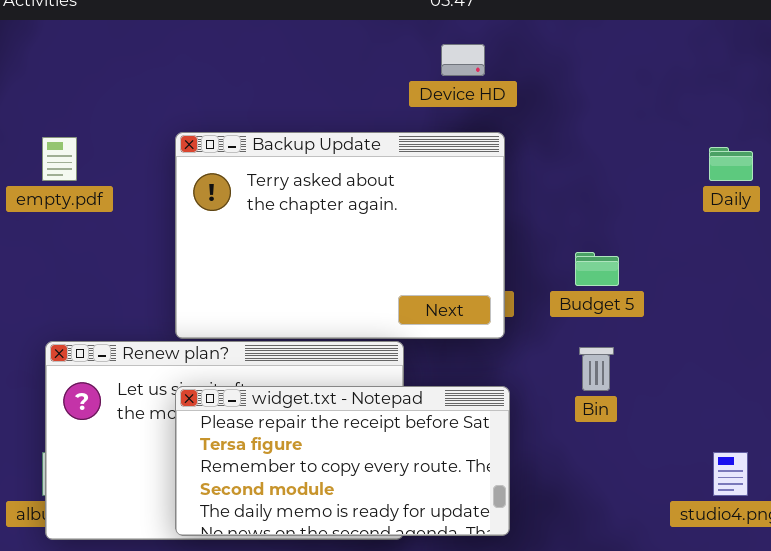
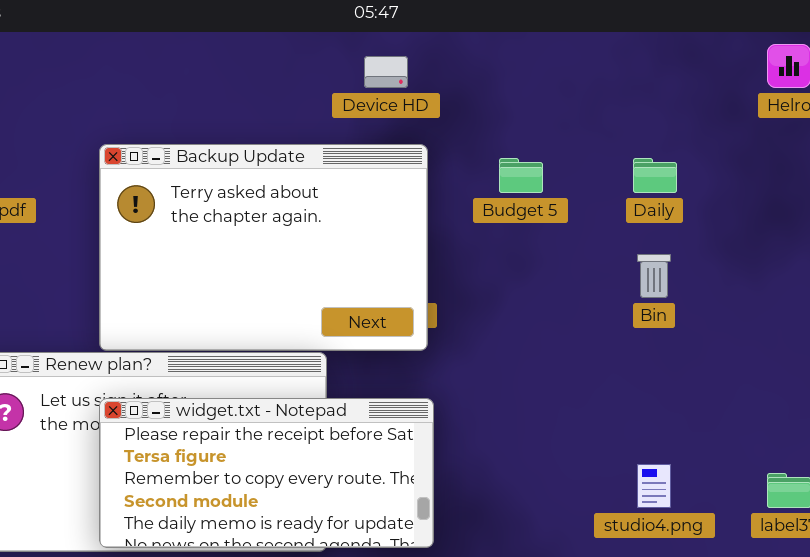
Budget 5: [575,252,619,286] -> [499,158,543,193], moved
Bin: [579,347,614,391] -> [637,254,671,298], moved

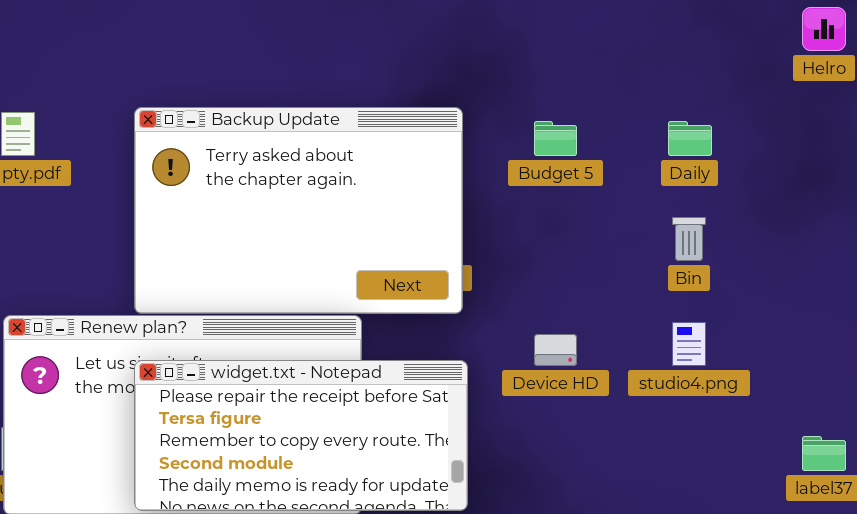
Device HD: [364,56,408,88] -> [534,334,577,366], moved
studio4.png: [637,464,671,508] -> [672,322,706,366], moved

